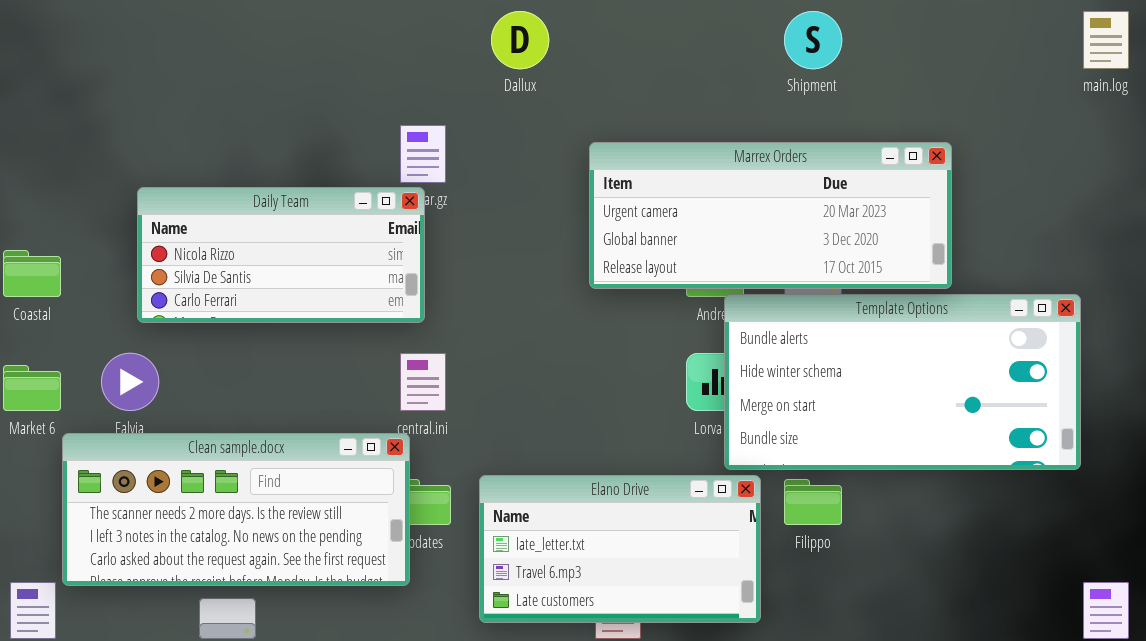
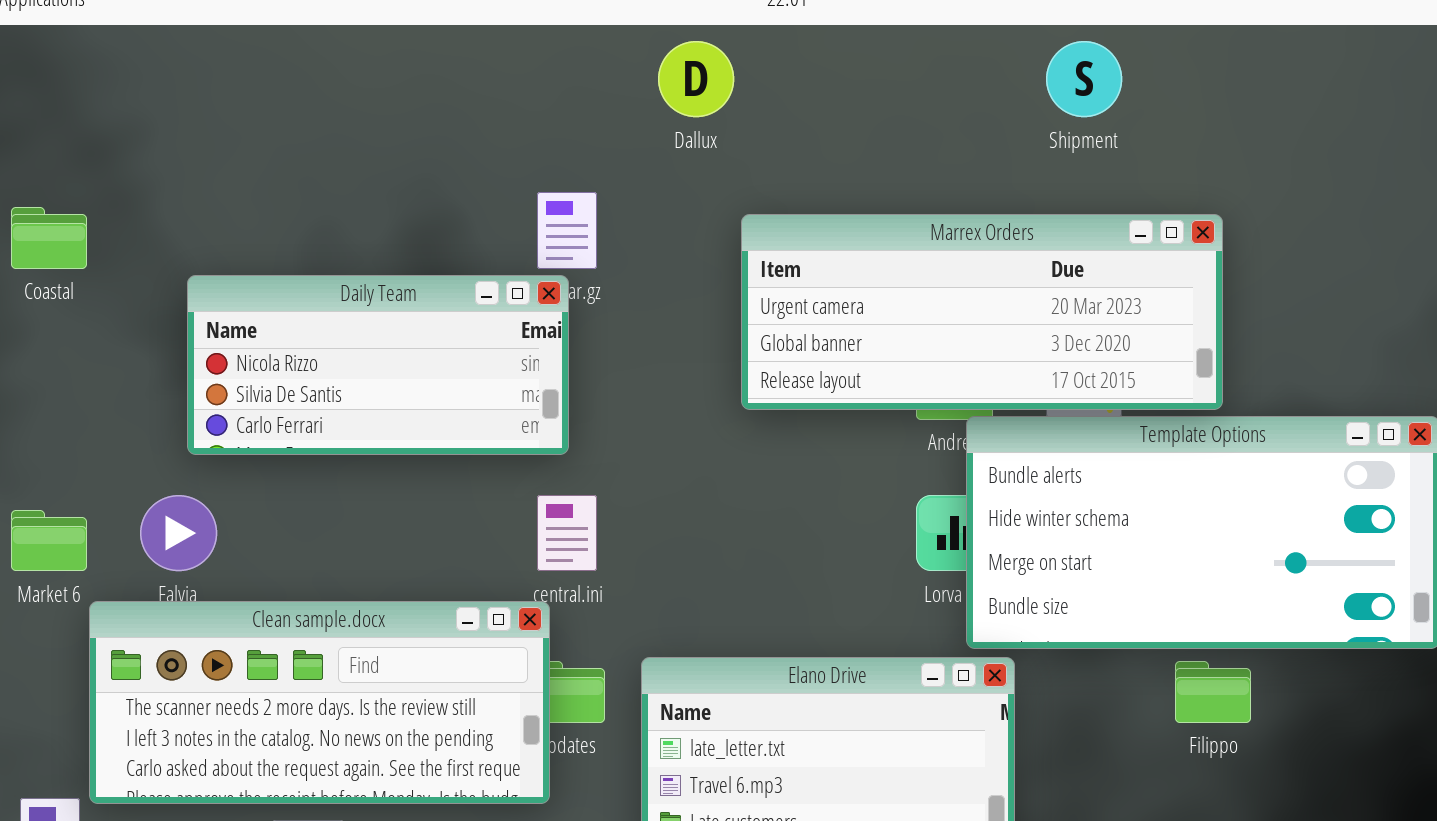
Marrex Orders: [589,142,952,289] -> [741,214,1223,410], moved
Coastal: [3,250,61,297] -> [11,207,87,269], moved
Filippo: [784,479,842,525] -> [1175,661,1251,723], moved

